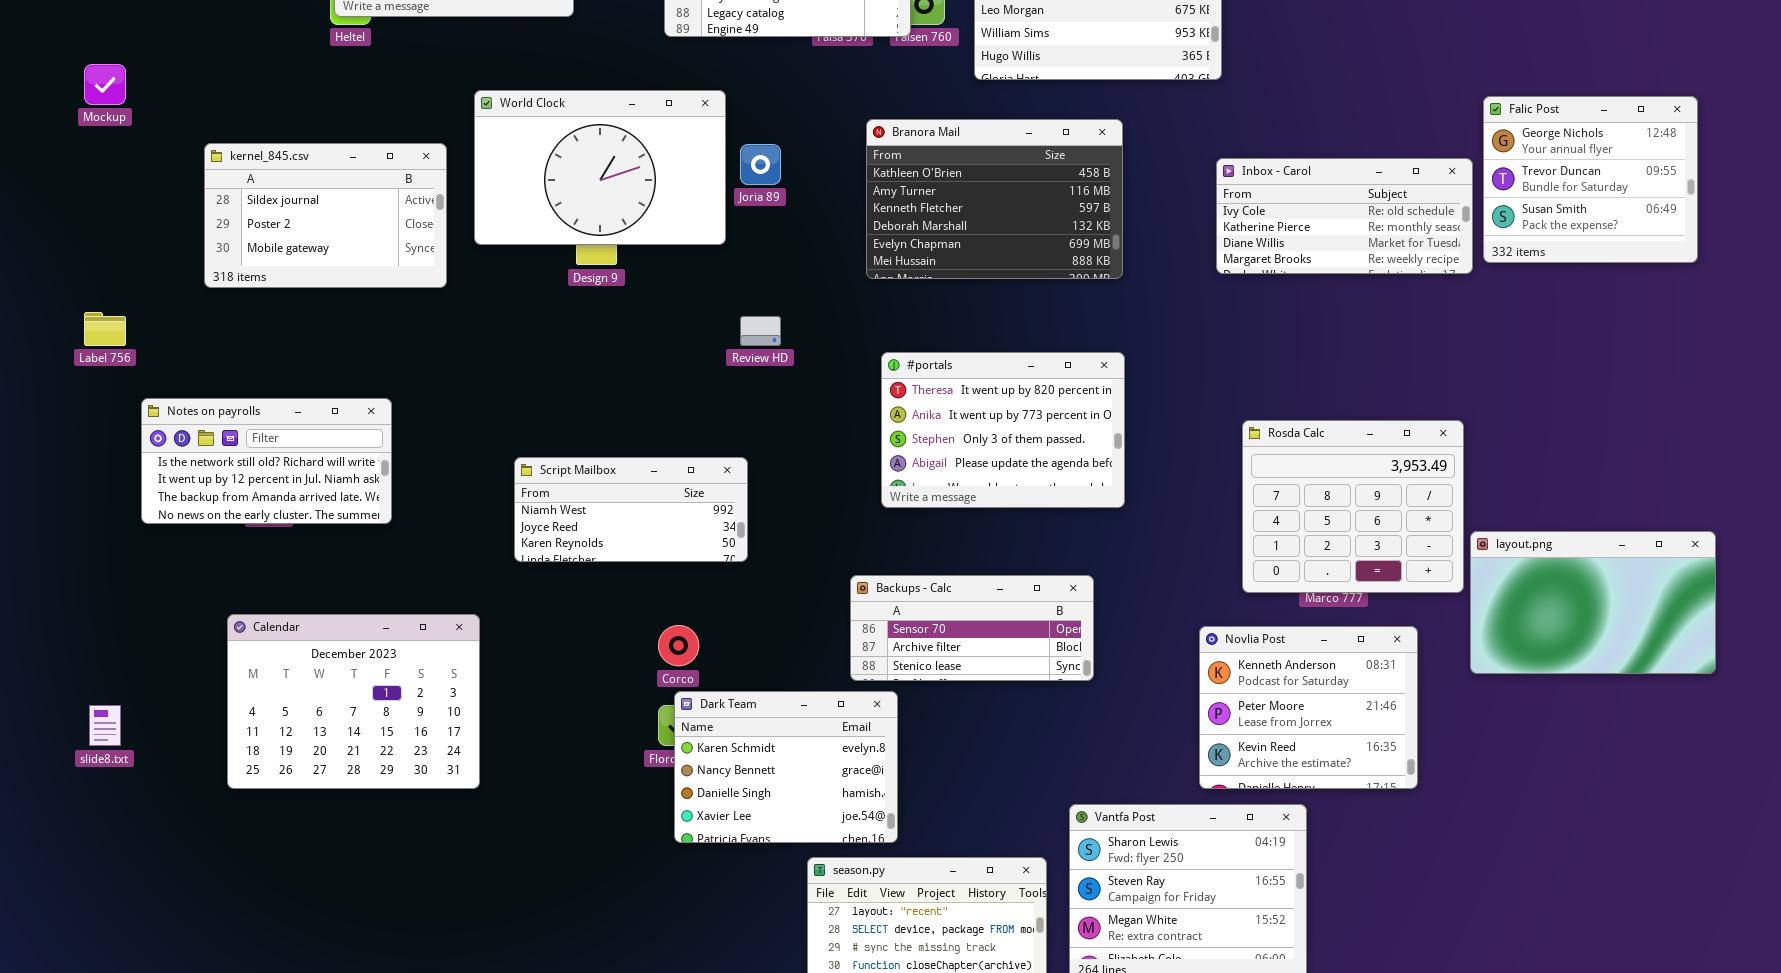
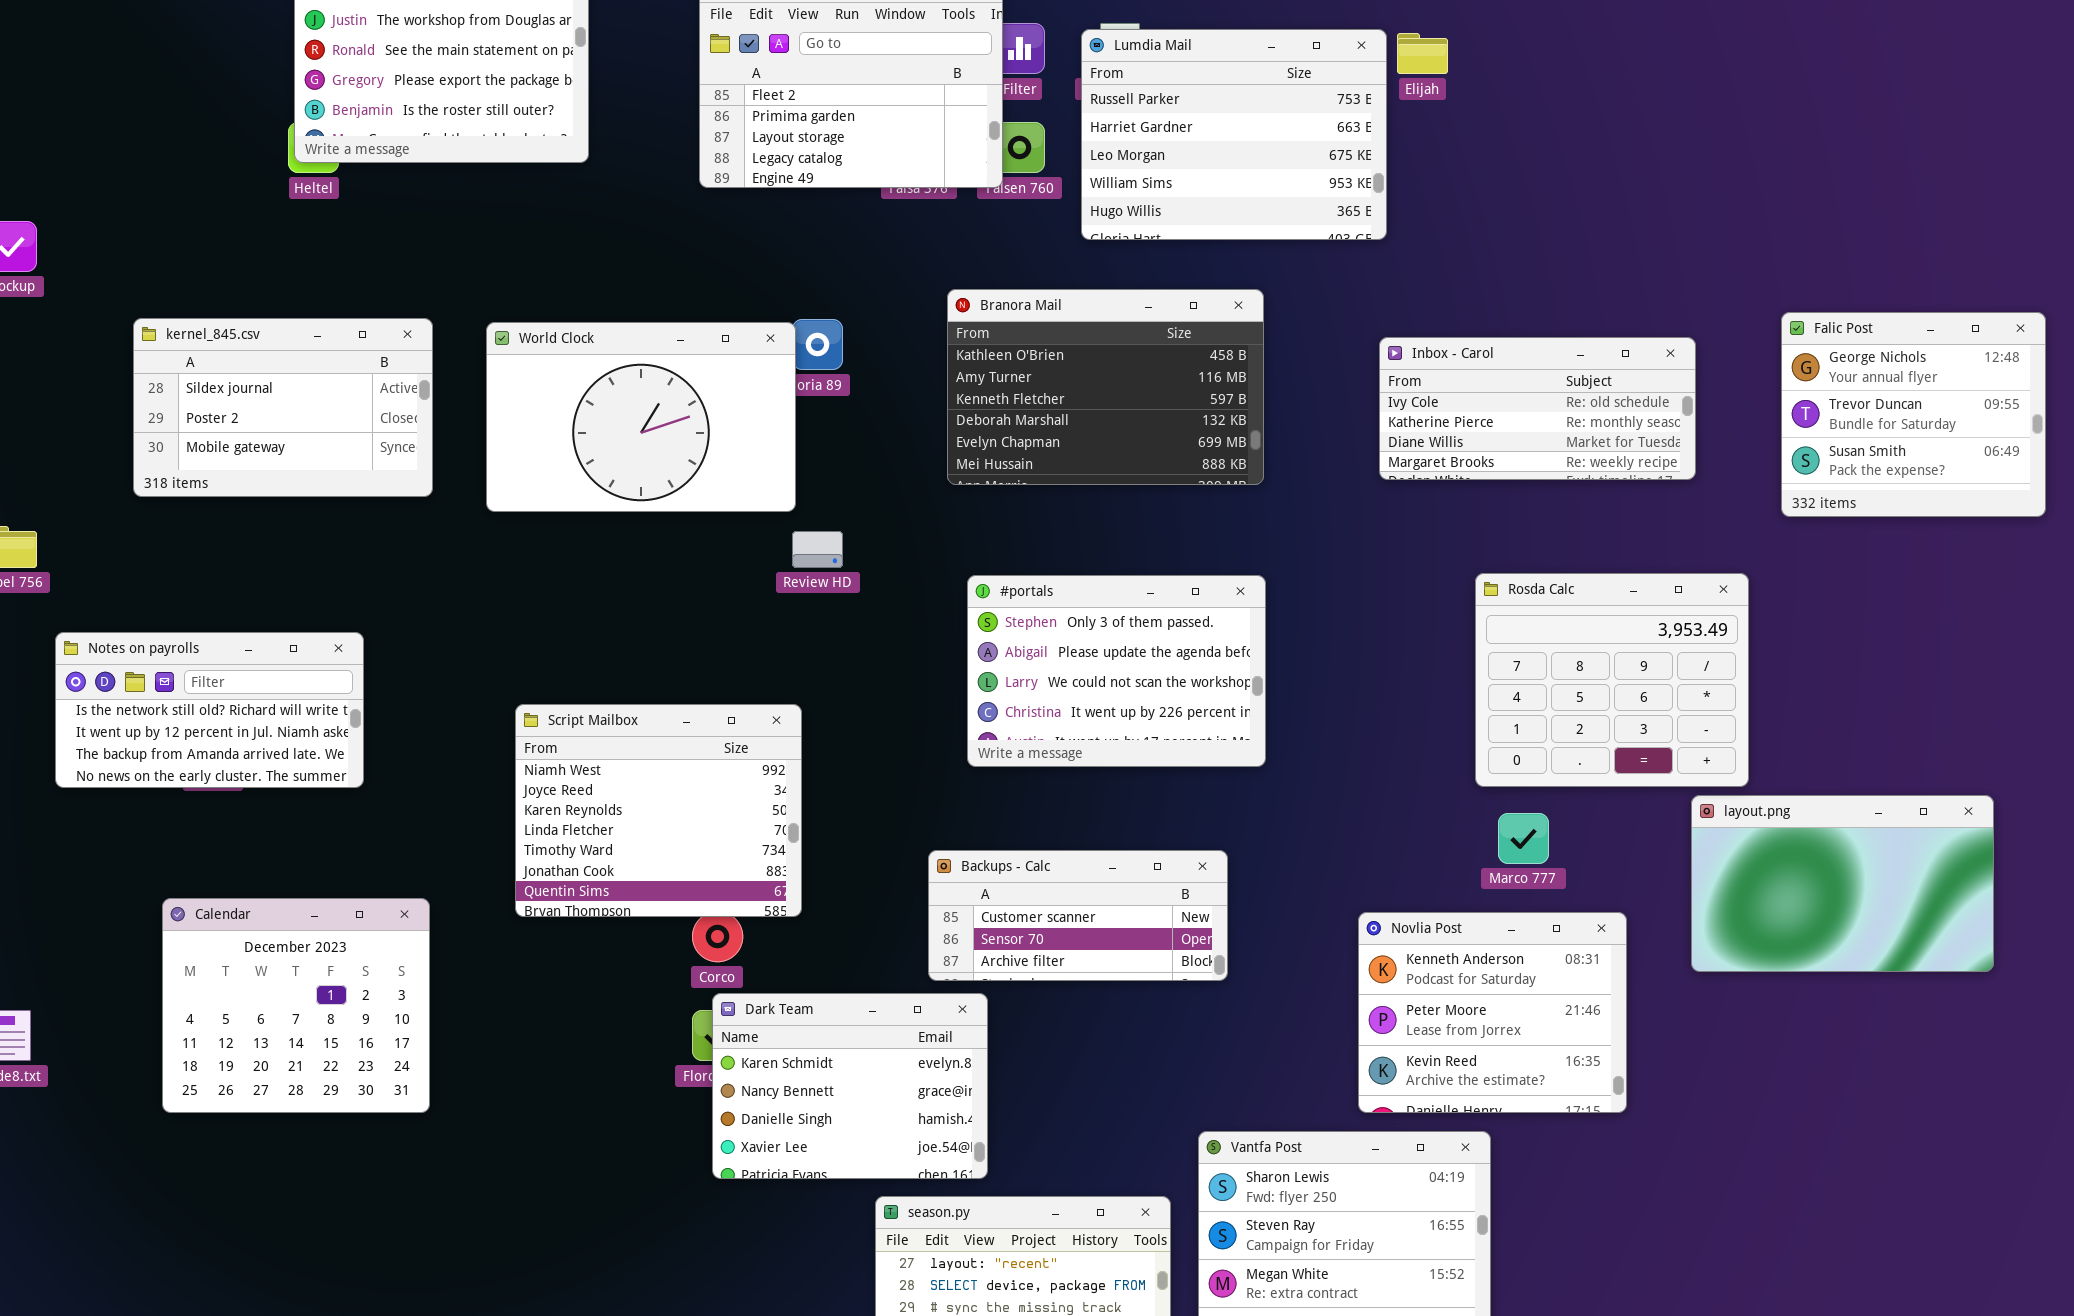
World Clock: [474,90,726,245] -> [486,322,796,512], moved
Falic Post: [1483,96,1698,263] -> [1781,312,2046,517], moved
#portals: [881,352,1125,508] -> [967,575,1266,767], scrolled down 2 rows
Rosda Calc: [1242,420,1464,593] -> [1475,573,1749,787], moved
Script Mailbox: [514,457,748,562] -> [515,704,802,917], resized
Backups - Calc: [850,575,1094,681] -> [928,850,1228,981], scrolled up 1 row
Calendar: [227,614,480,789] -> [162,898,430,1113], resized

